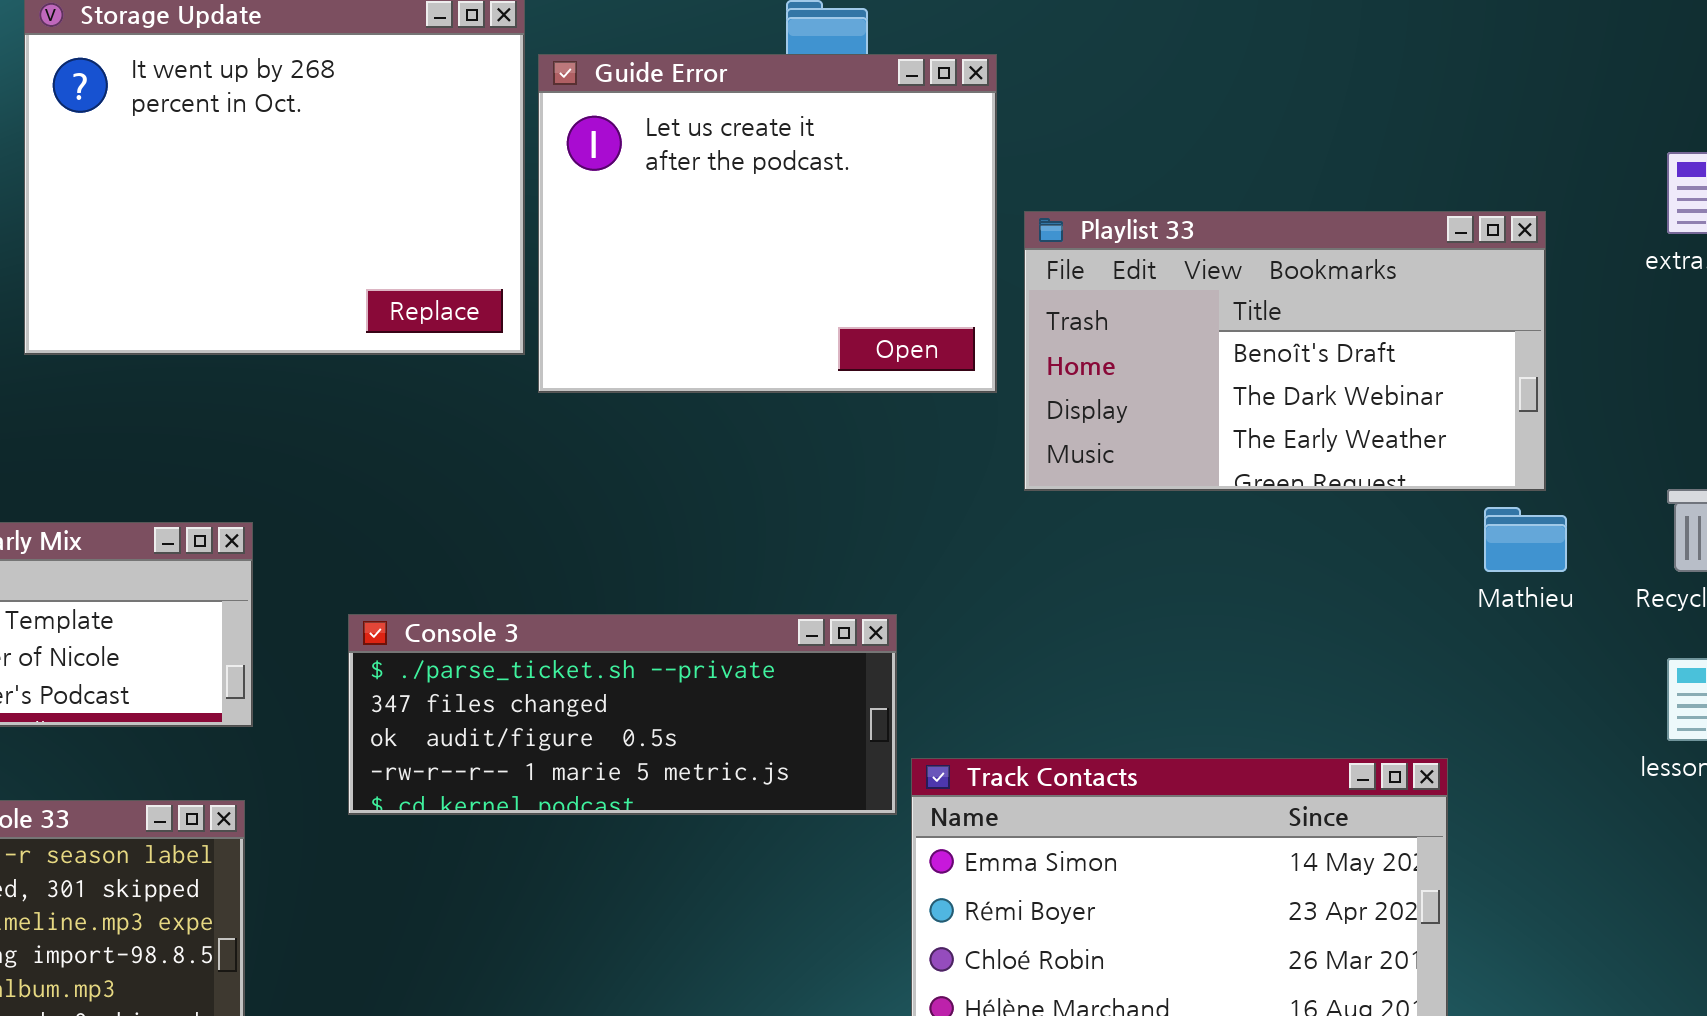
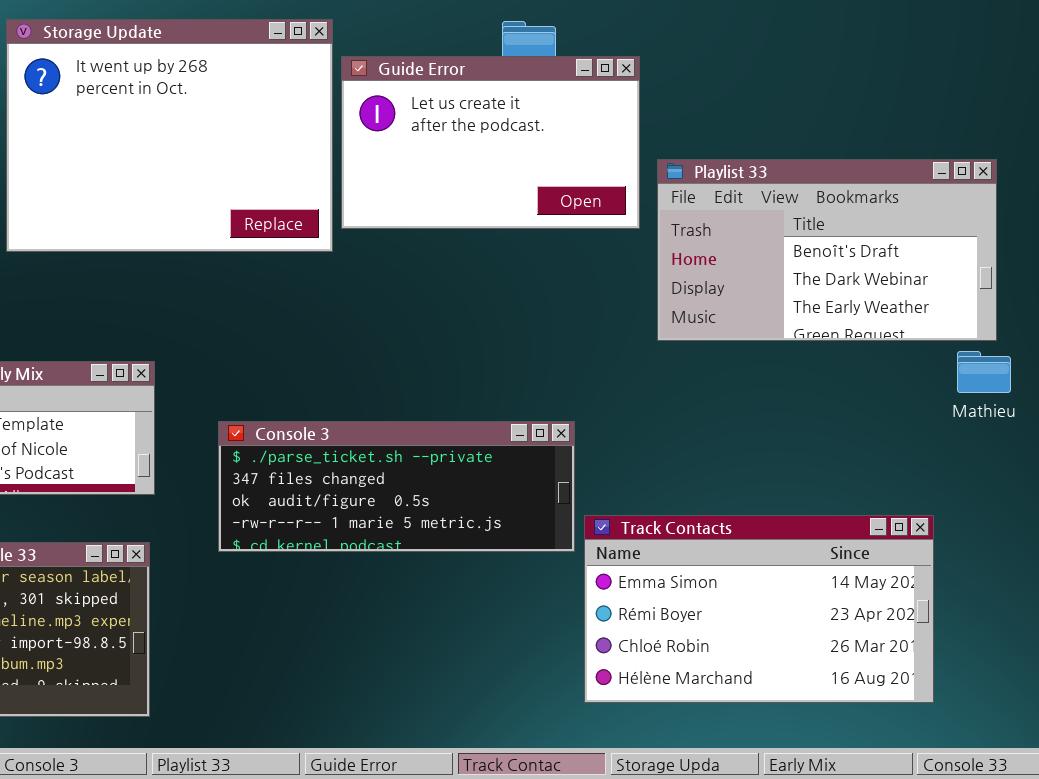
Guide Error: [538,54,997,393] -> [341,56,640,229], resized

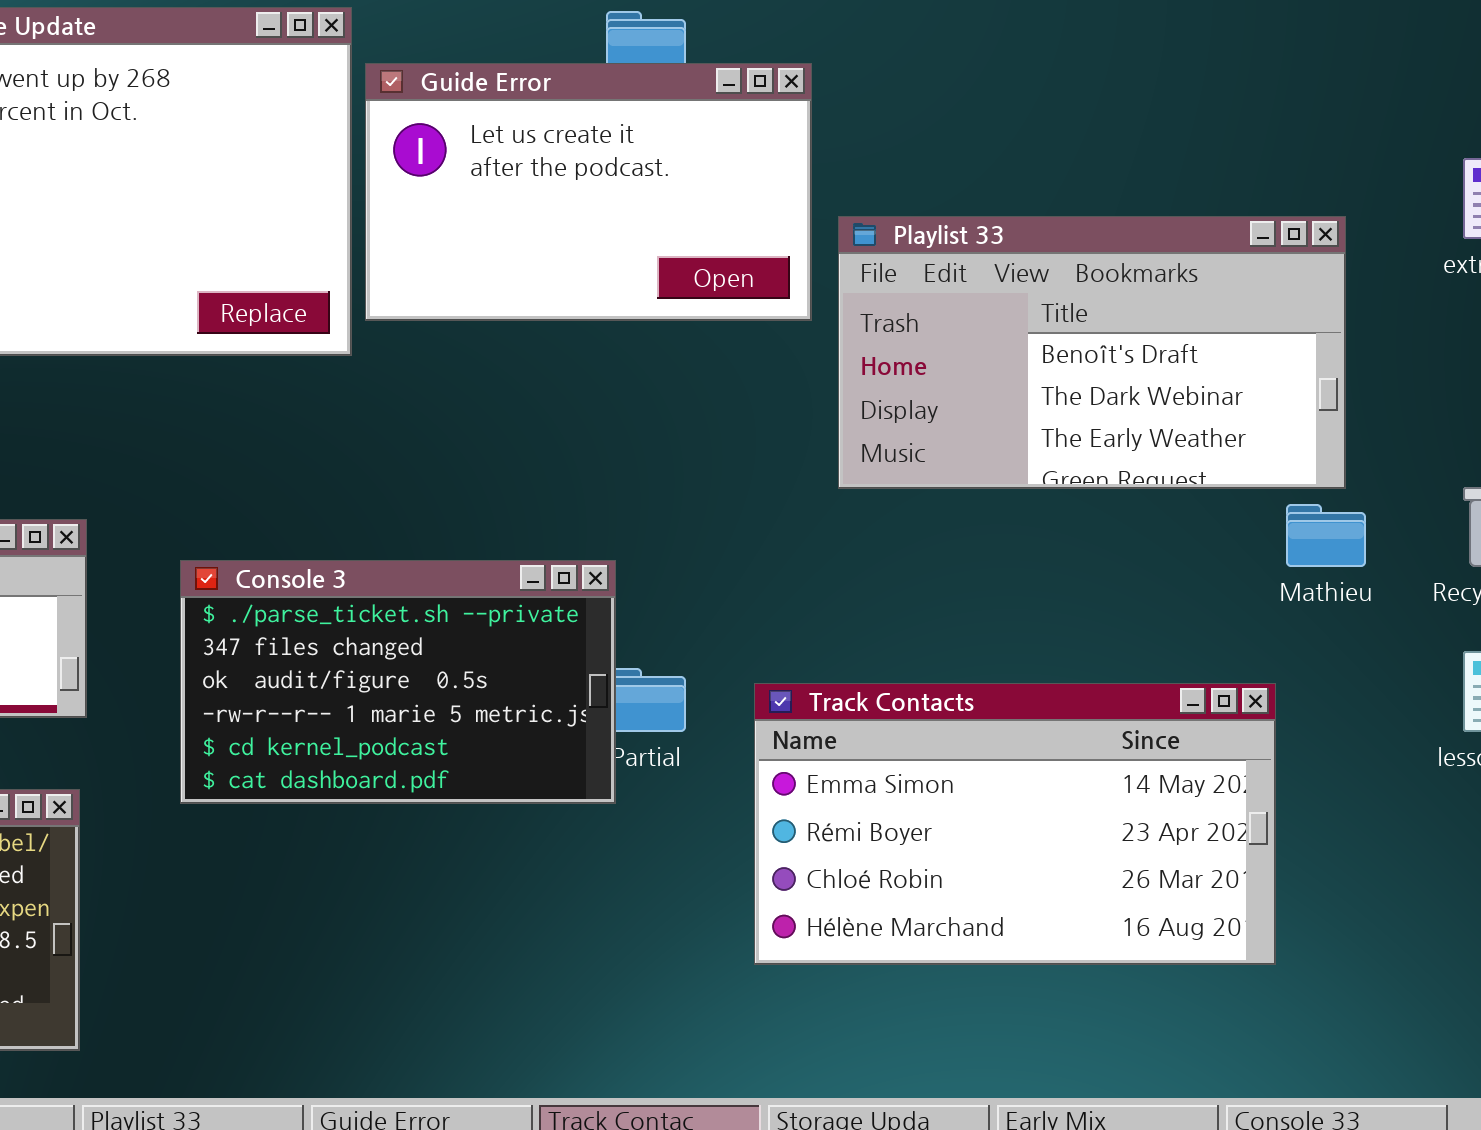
Console 3: [218,421,575,552] -> [180,560,616,804], resized
Track Contacts: [584,515,934,703] -> [754,683,1276,965], moved

